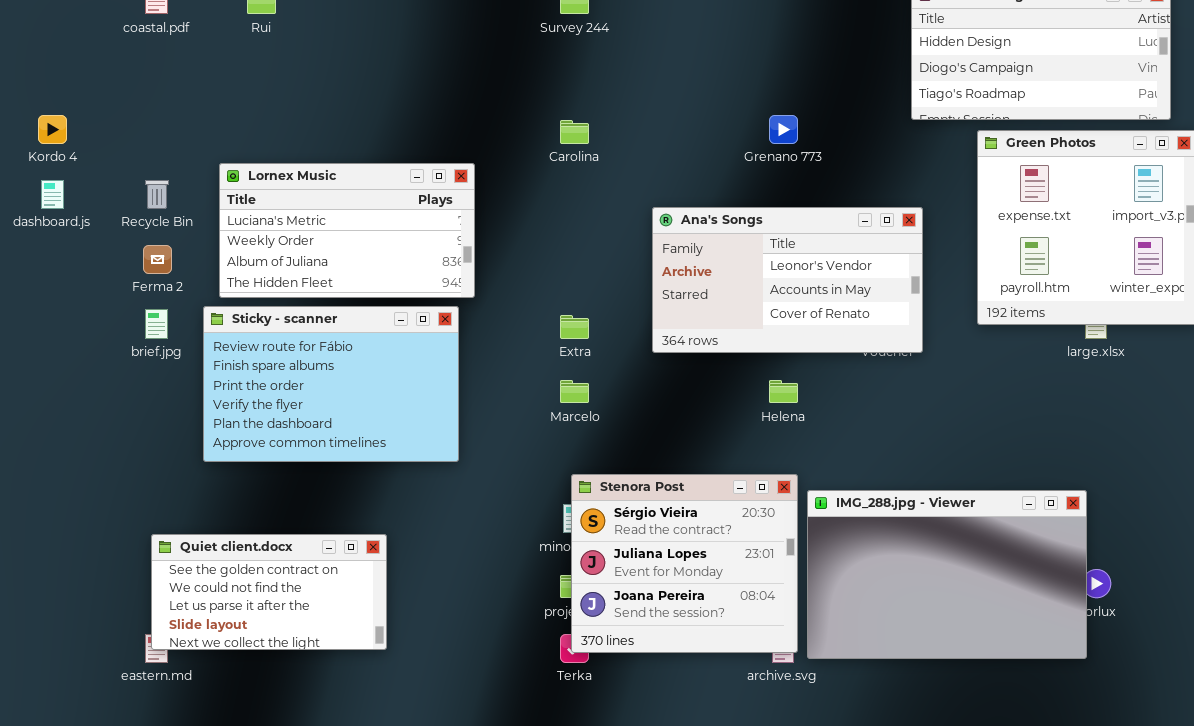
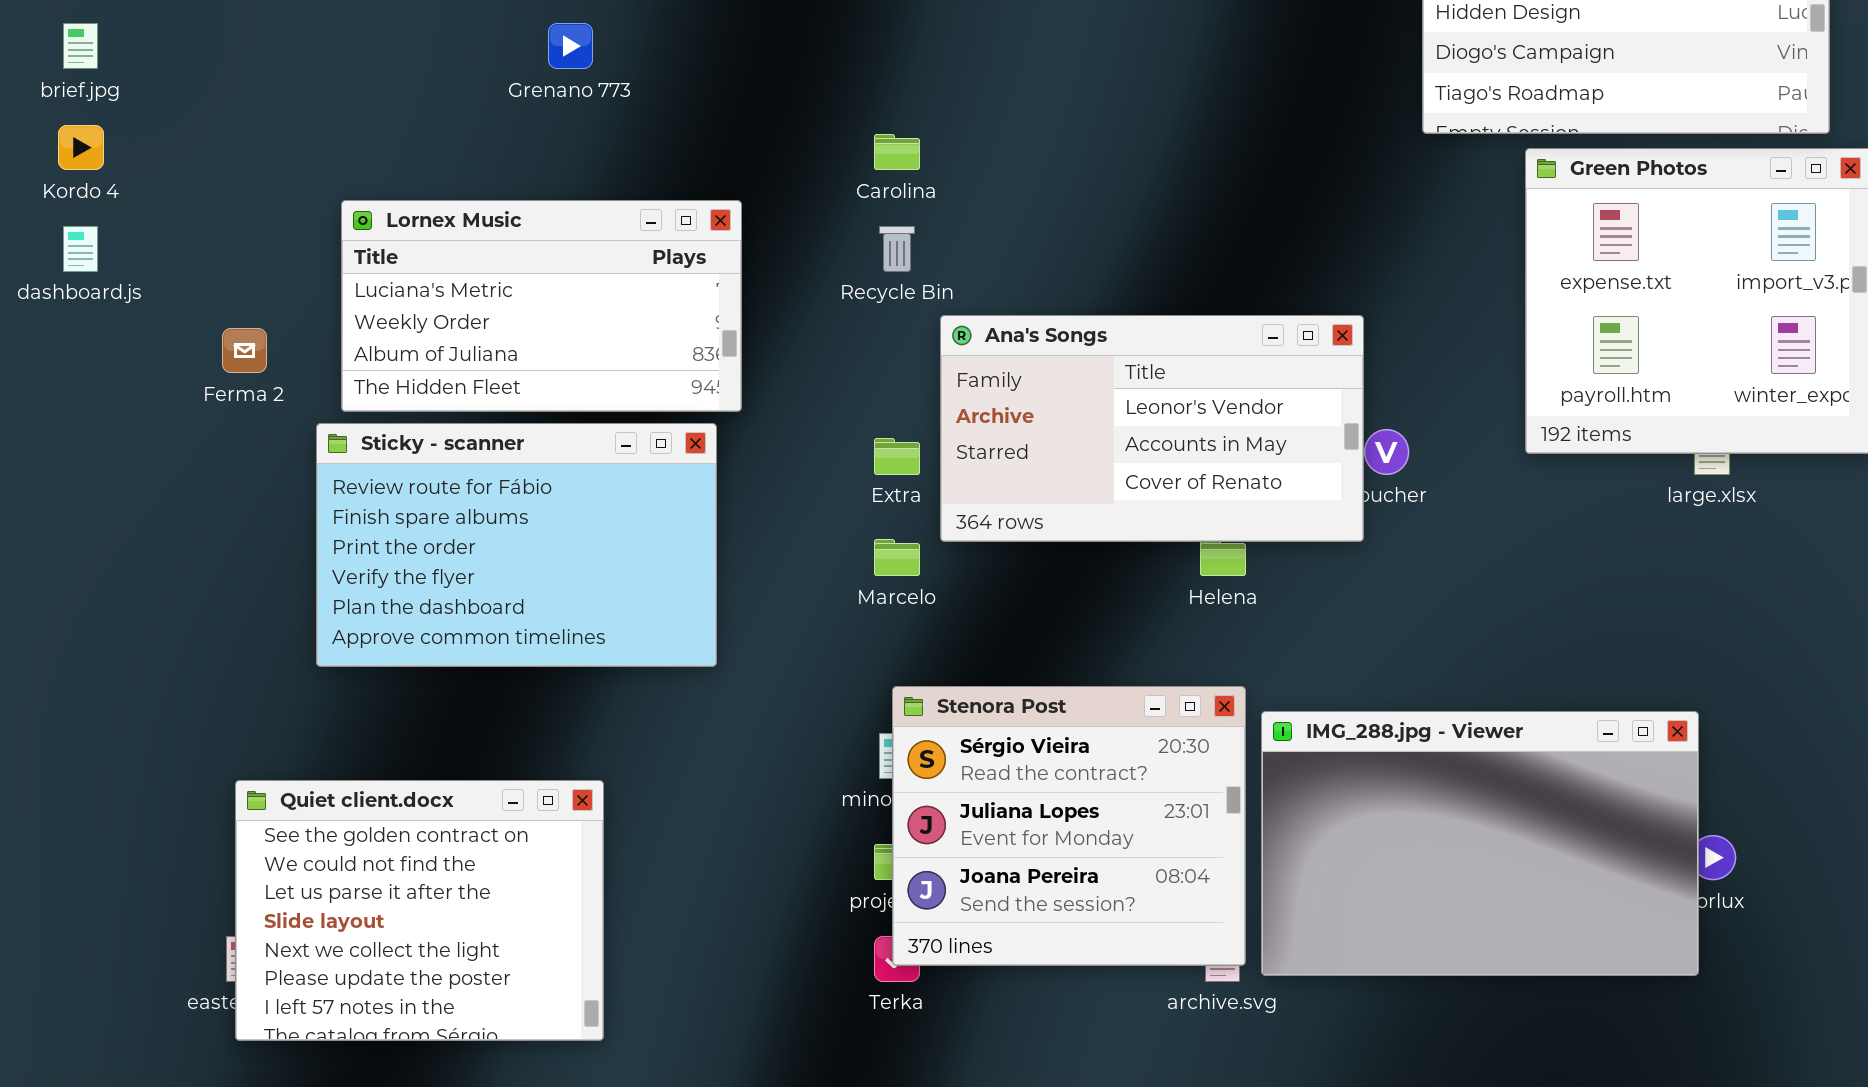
Grenano 773: [769,115,798,144] -> [548,23,593,69], moved
Recycle Bin: [145,180,169,209] -> [879,226,915,272], moved
Ana's Songs: [652,207,923,353] -> [940,315,1364,542], moved
brief.jpg: [145,309,168,339] -> [63,23,98,69], moved
Quiet client.docx: [151,534,387,650] -> [235,780,604,1041], resized

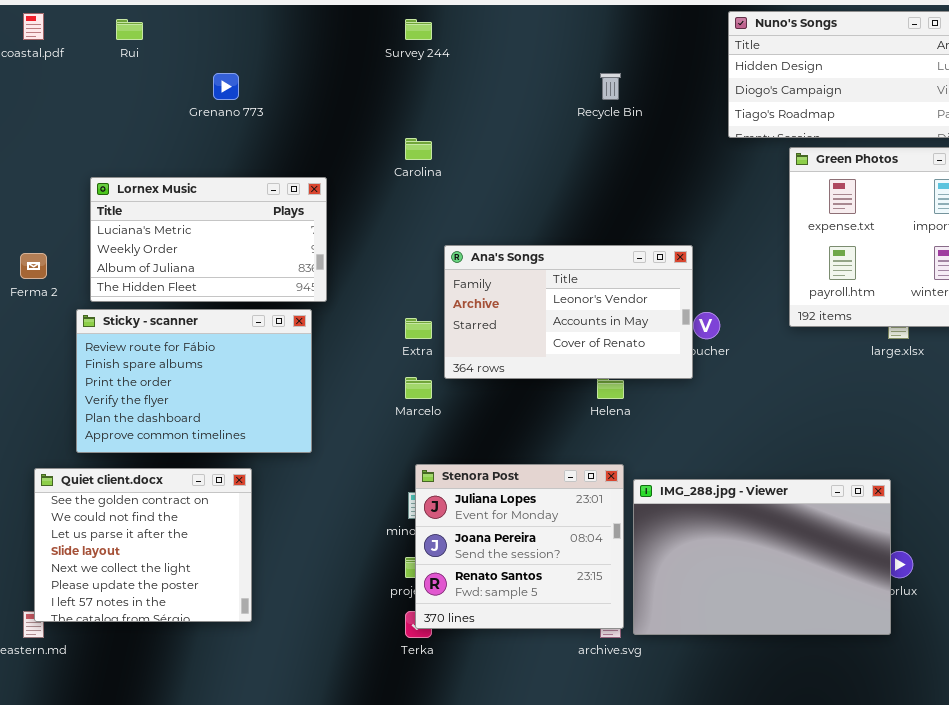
Recycle Bin: [879,226,915,272] -> [600,73,621,100], moved
Stenora Post: [892,686,1246,966] -> [415,464,624,629], scrolled down 1 row
Quiet client.docx: [235,780,604,1041] -> [34,468,252,622], moved

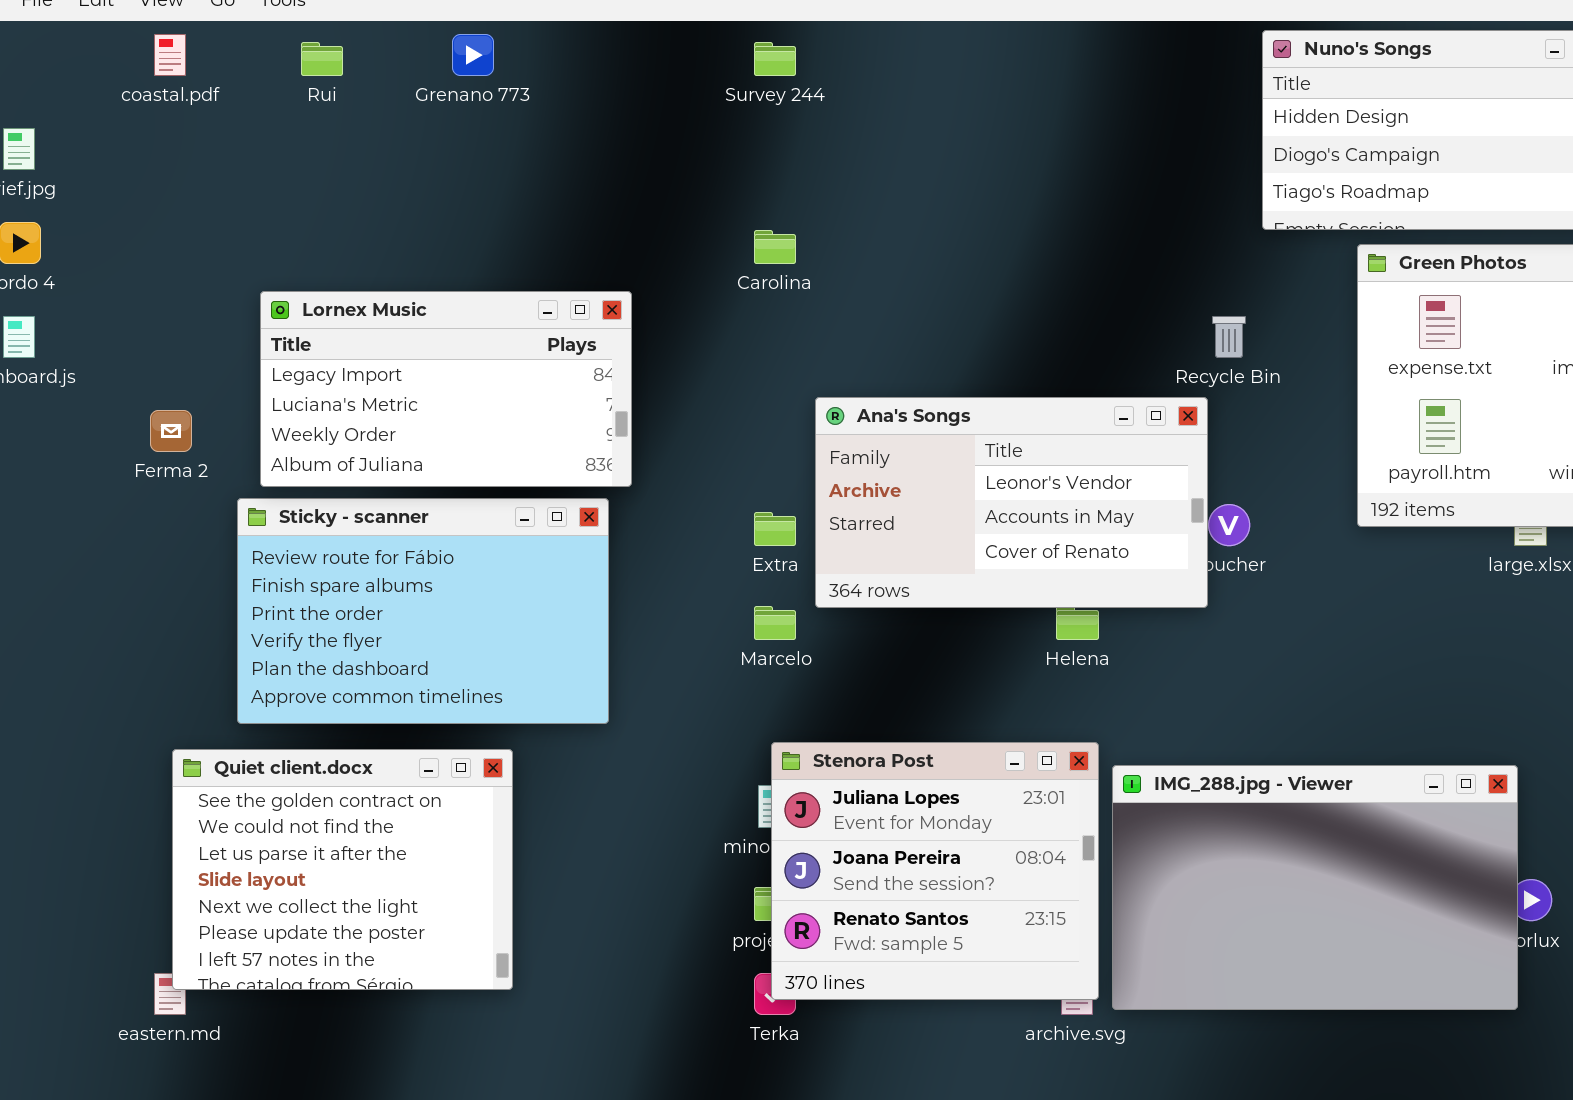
Grenano 773: [213,73,239,100] -> [452,34,494,76], moved
Recycle Bin: [600,73,621,100] -> [1212,316,1246,358], moved
Lornex Music: [90,177,327,302] -> [260,291,632,487], scrolled up 1 row

